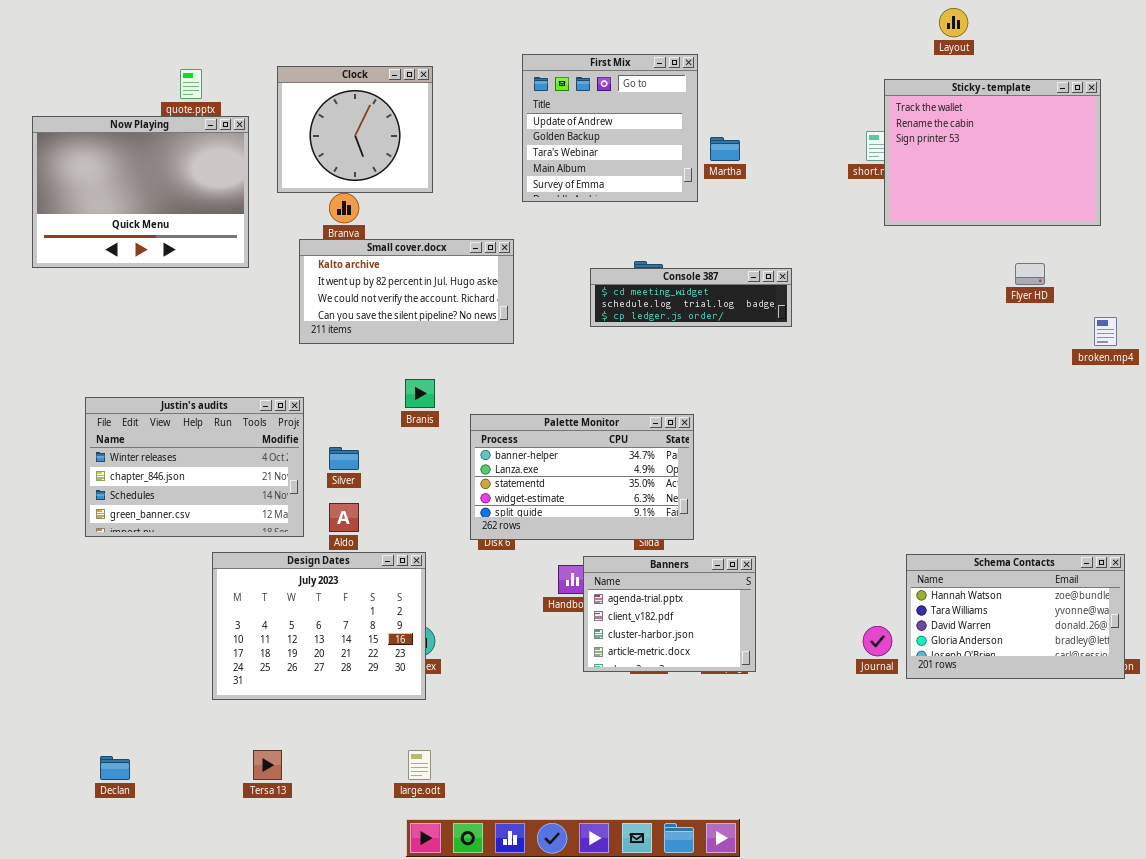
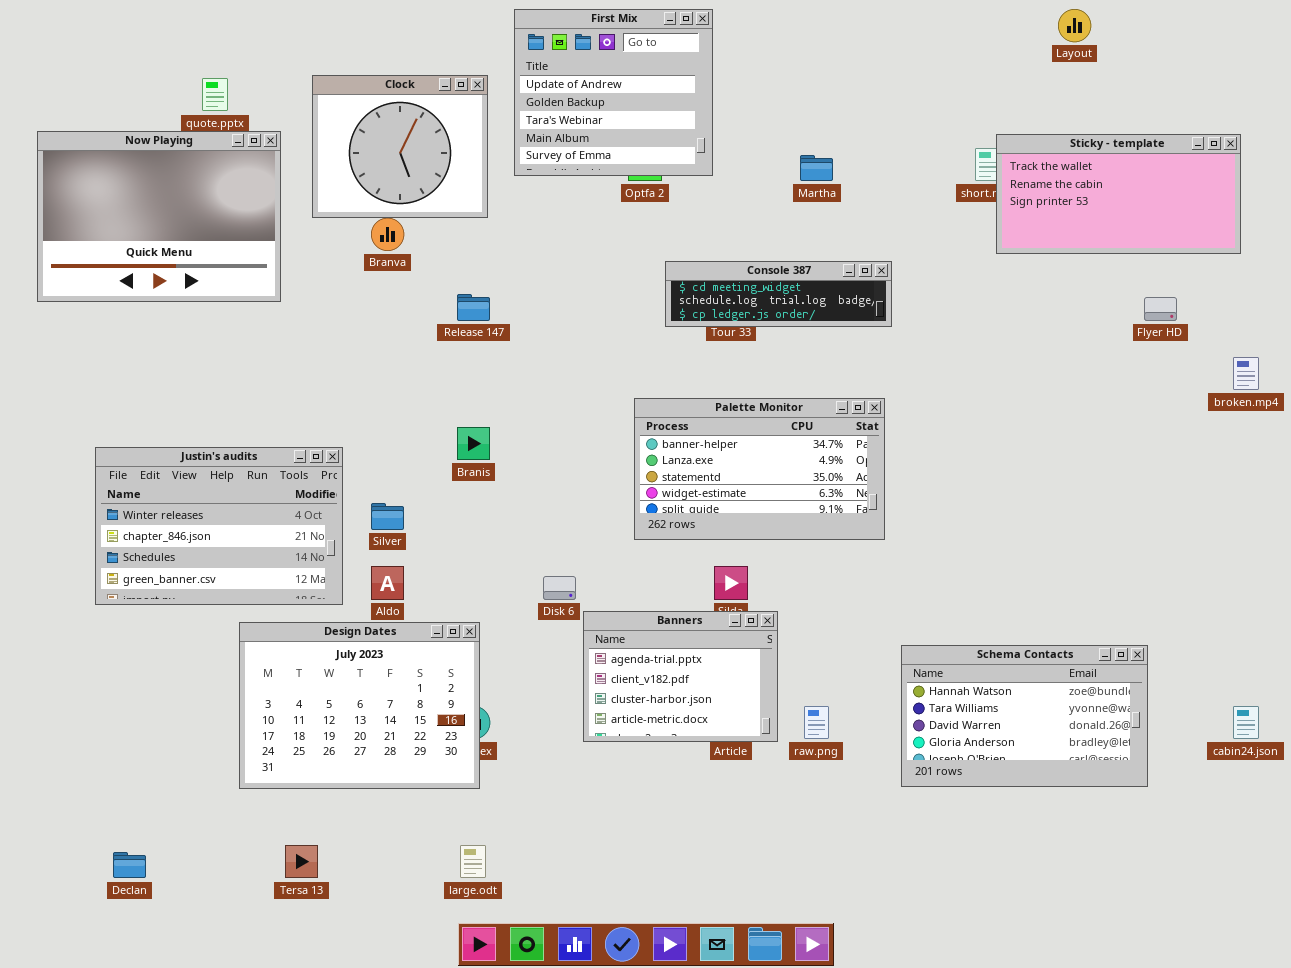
First Mix: [522,54,698,202] -> [514,9,713,176], moved
Sticky - template: [884,79,1101,226] -> [996,134,1241,254], resized
Small cover.docx: [299,239,514,344] -> none, closed
Console 387: [590,268,792,327] -> [665,261,892,327], moved
Palette Monitor: [470,414,694,540] -> [634,398,885,540], moved
Schema Contacts: [906,554,1125,679] -> [901,645,1148,787], moved
Banners: [583,556,756,672] -> [583,611,778,742], moved

